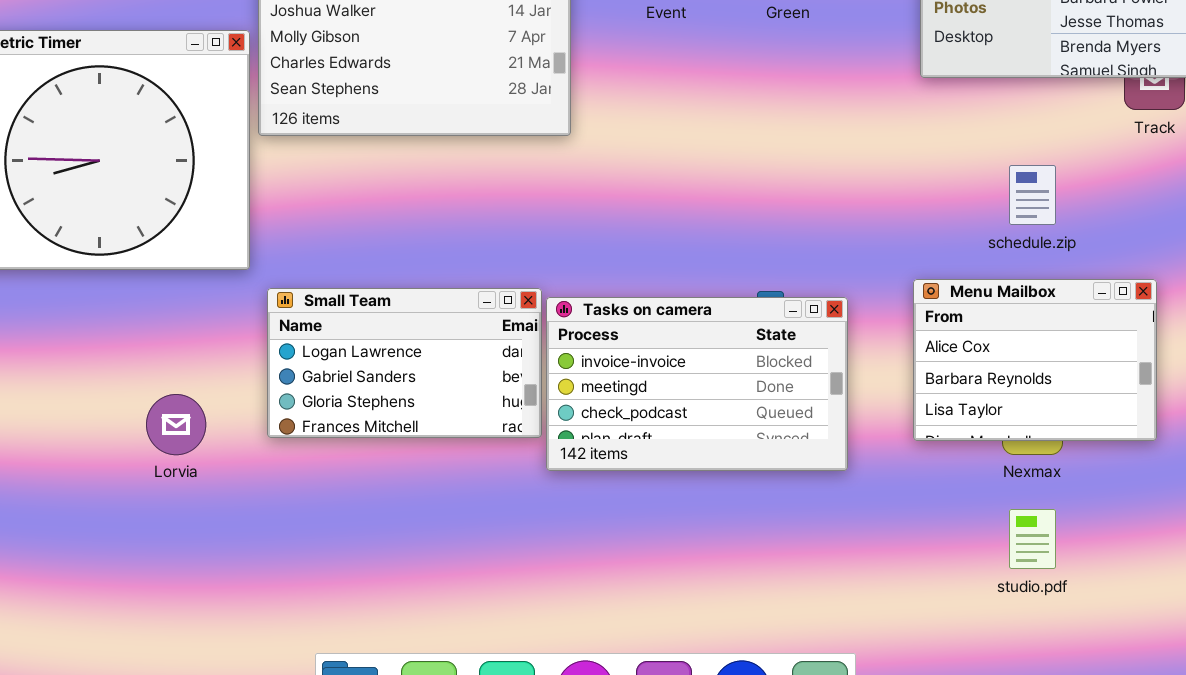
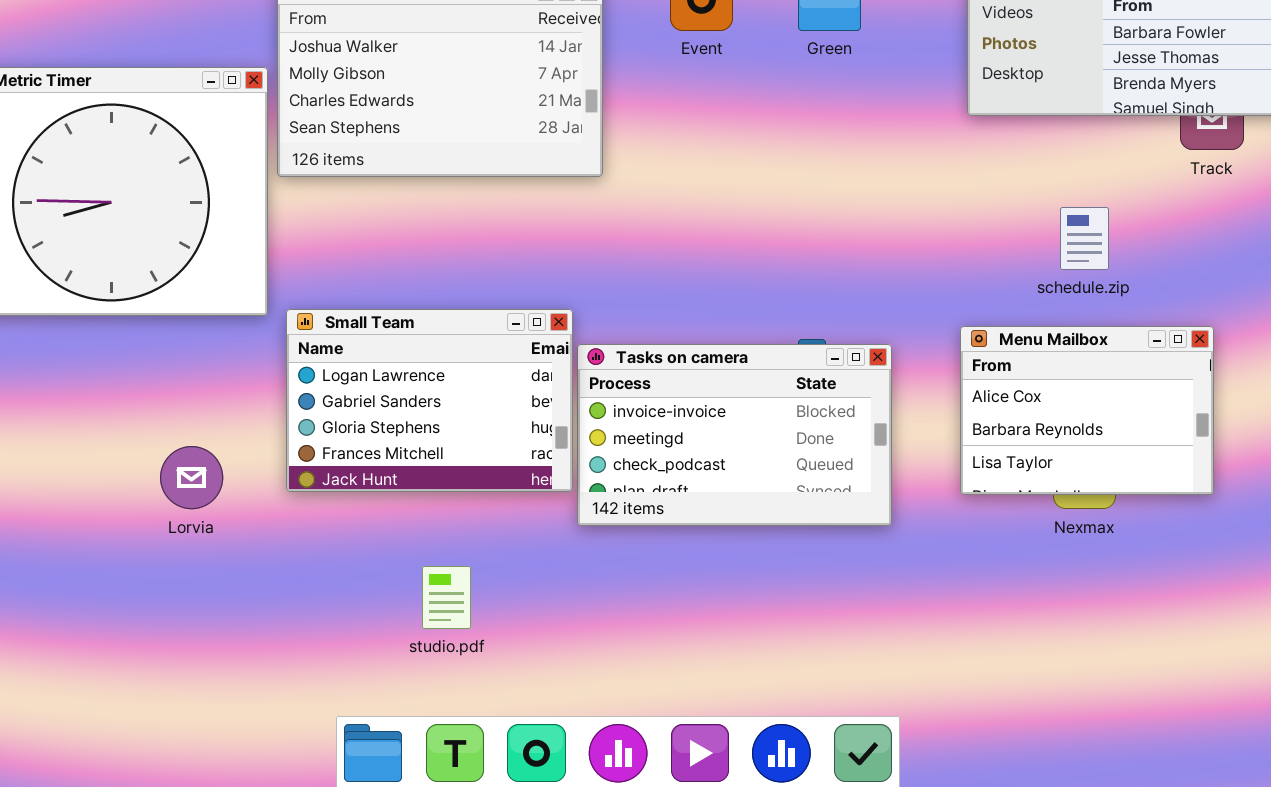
Small Team: [267,288,542,438] -> [286,309,573,492], resized
studio.pdf: [1009,509,1056,569] -> [422,566,471,629], moved

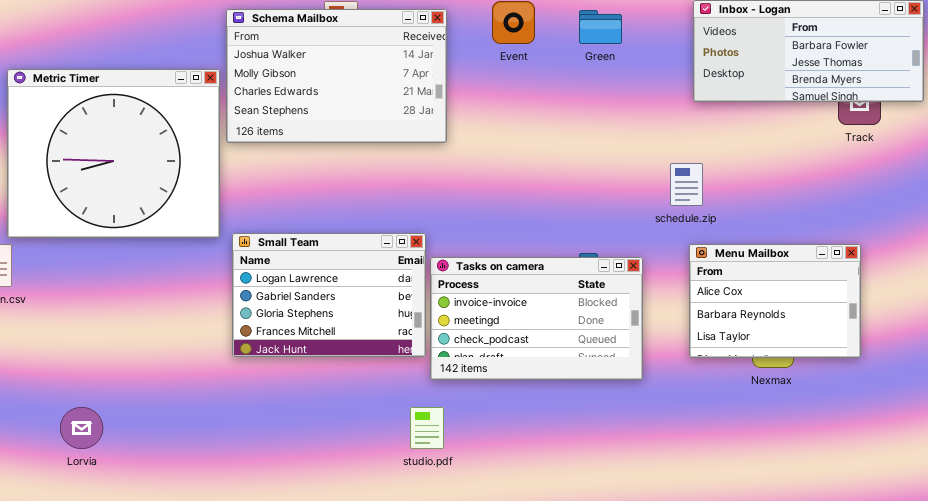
schedule.zip: [1060,207,1109,270] -> [670,163,703,206], moved
Lorvia: [160,446,223,509] -> [60,407,103,449], moved
studio.pdf: [422,566,471,629] -> [410,407,444,449], moved

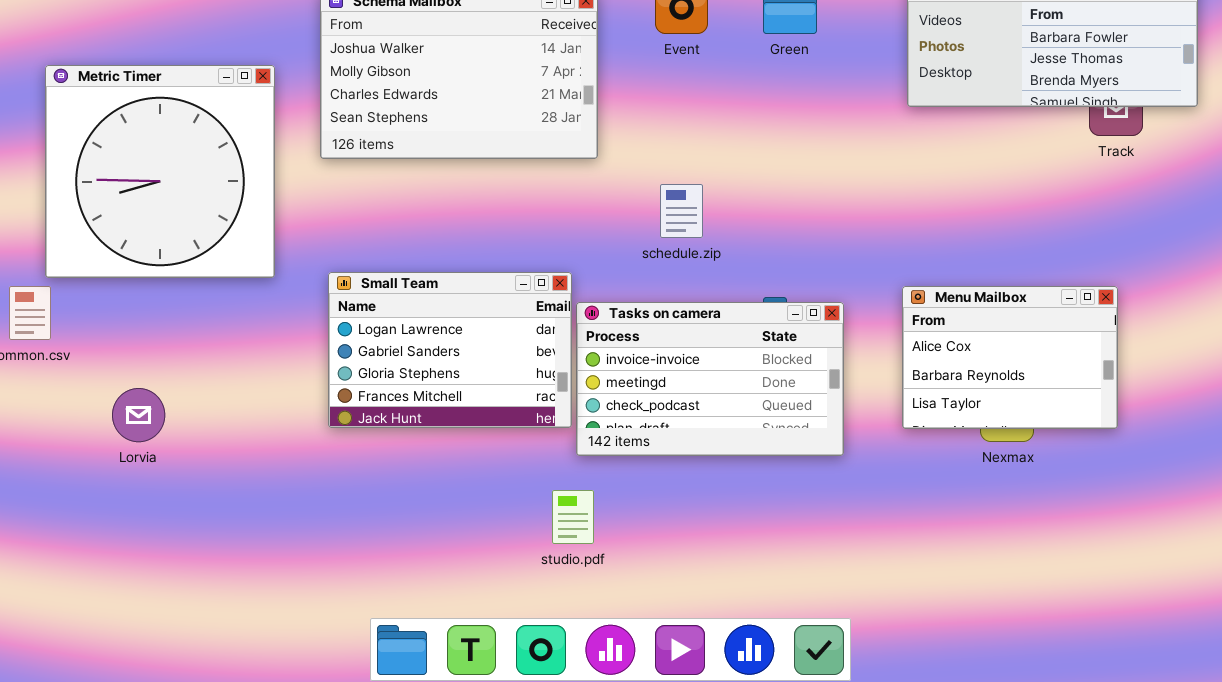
Metric Timer: [7,69,220,238] -> [45,65,275,278], resized
schedule.zip: [670,163,703,206] -> [660,184,703,238], moved
Lorvia: [60,407,103,449] -> [112,388,165,442], moved

